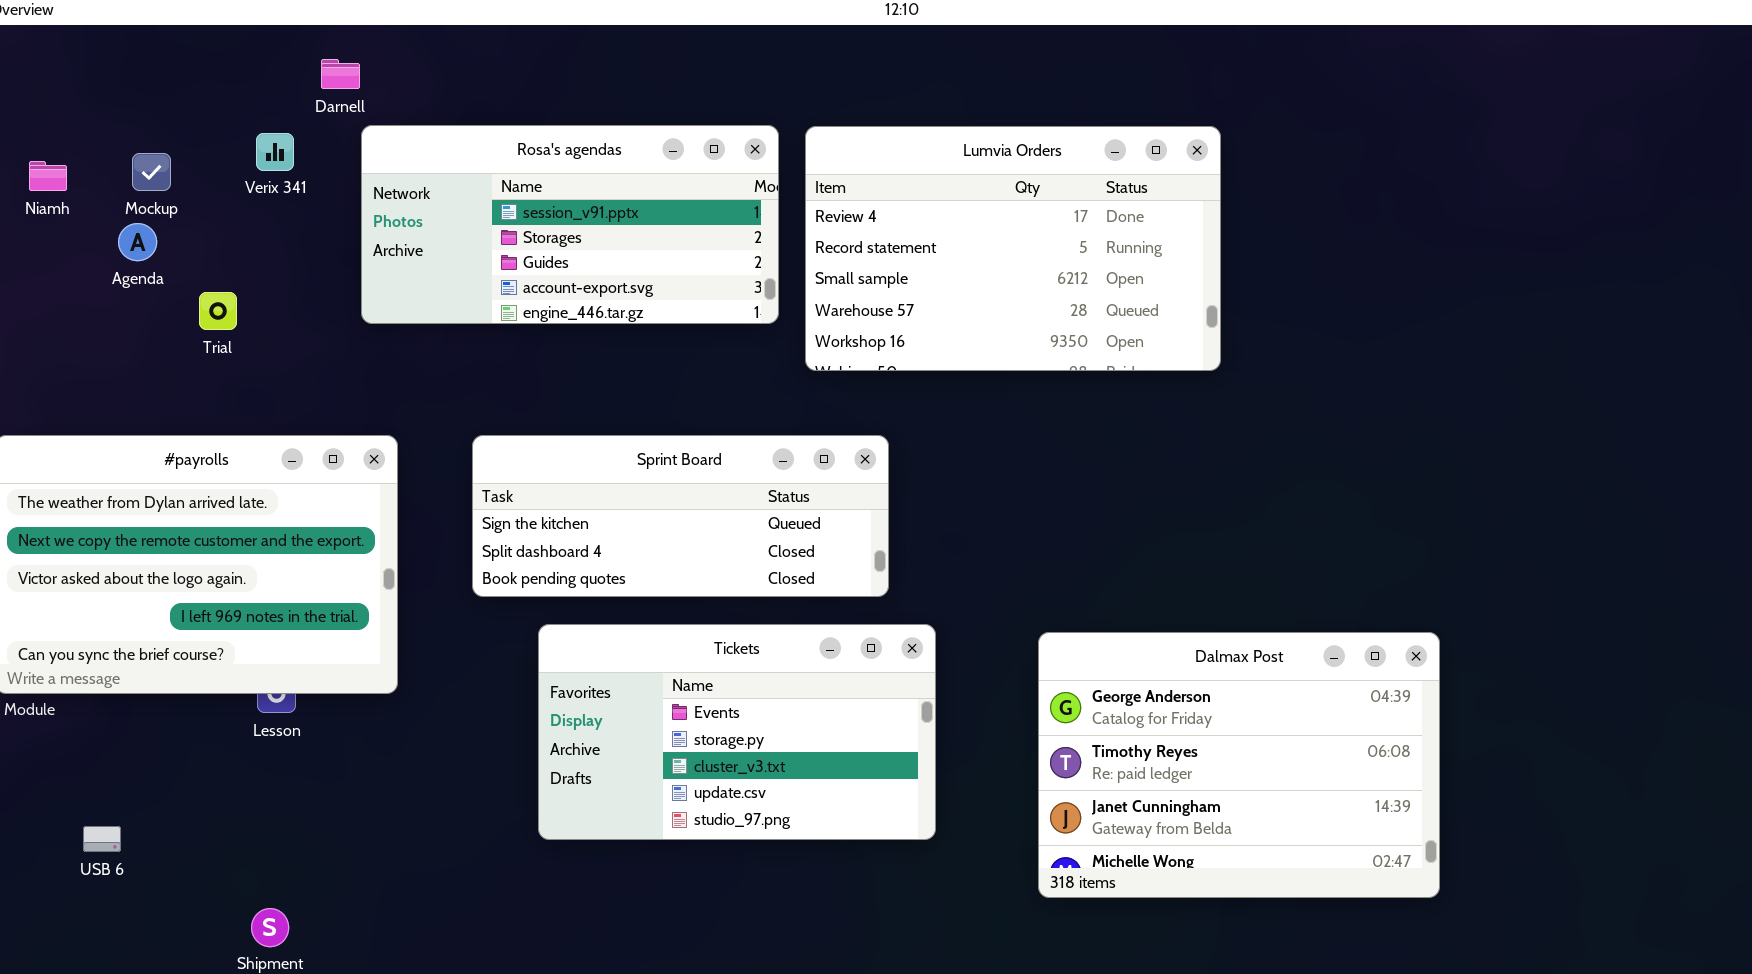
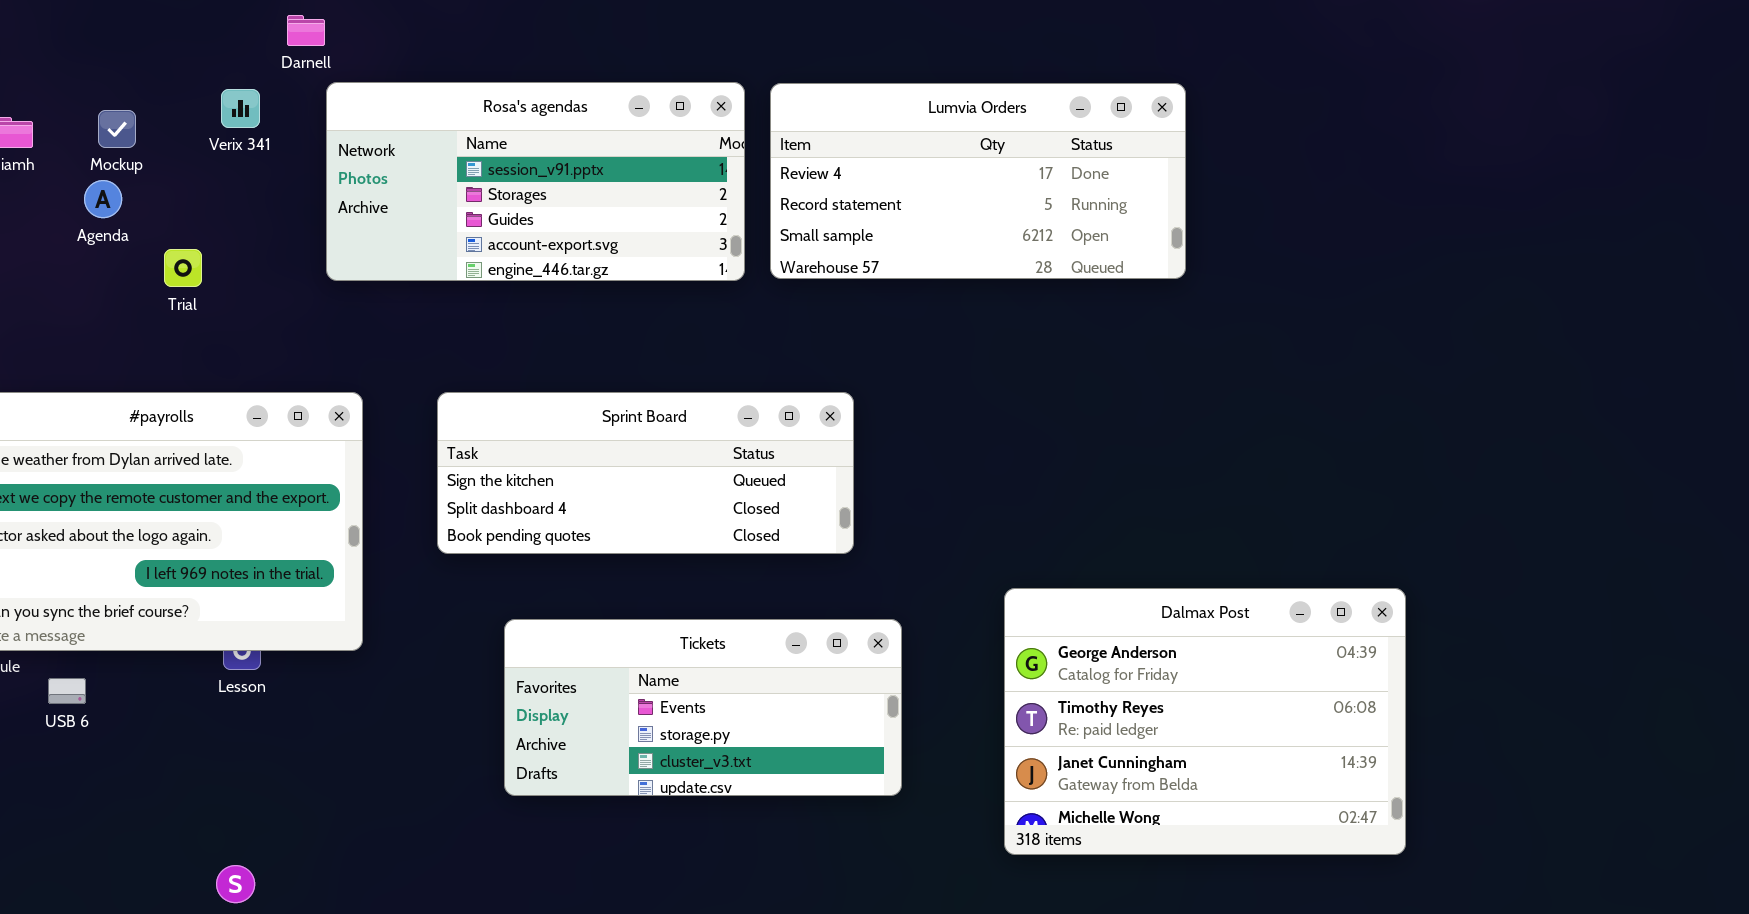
Lumvia Orders: [805,126,1221,371] -> [770,83,1186,279], resized
Tickets: [538,624,936,840] -> [504,619,902,796], resized
USB 6: [83,826,121,852] -> [48,678,86,704], moved

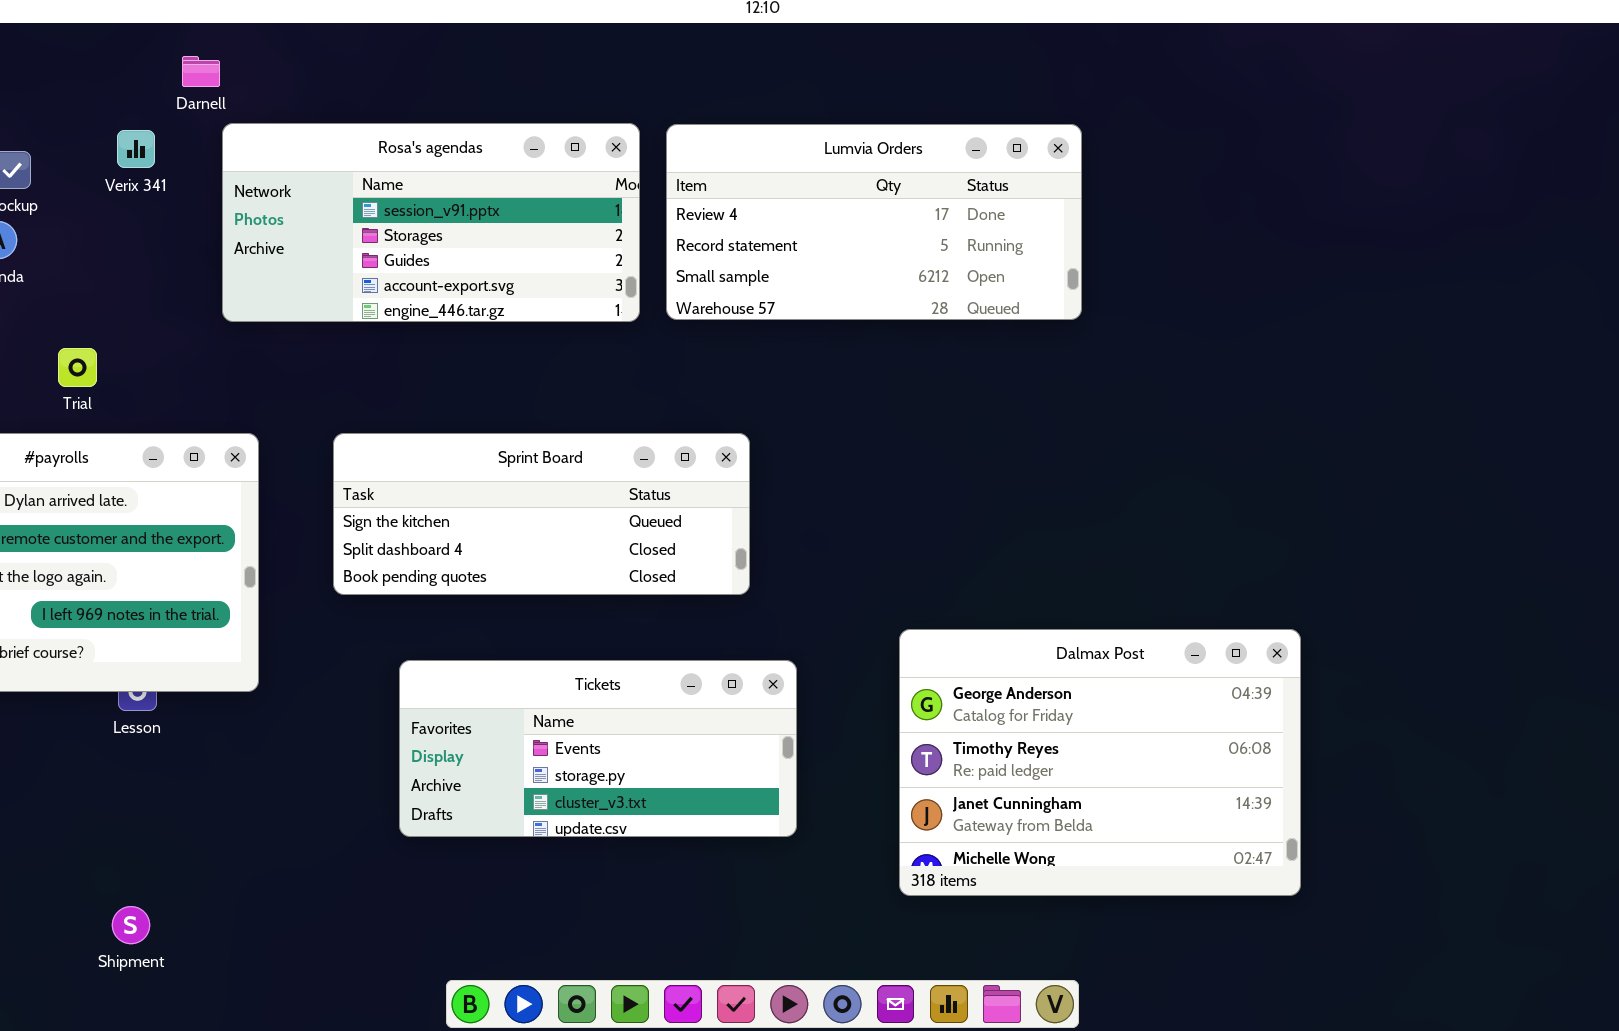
Trial: [164,249,202,287] -> [58,348,97,387], moved

